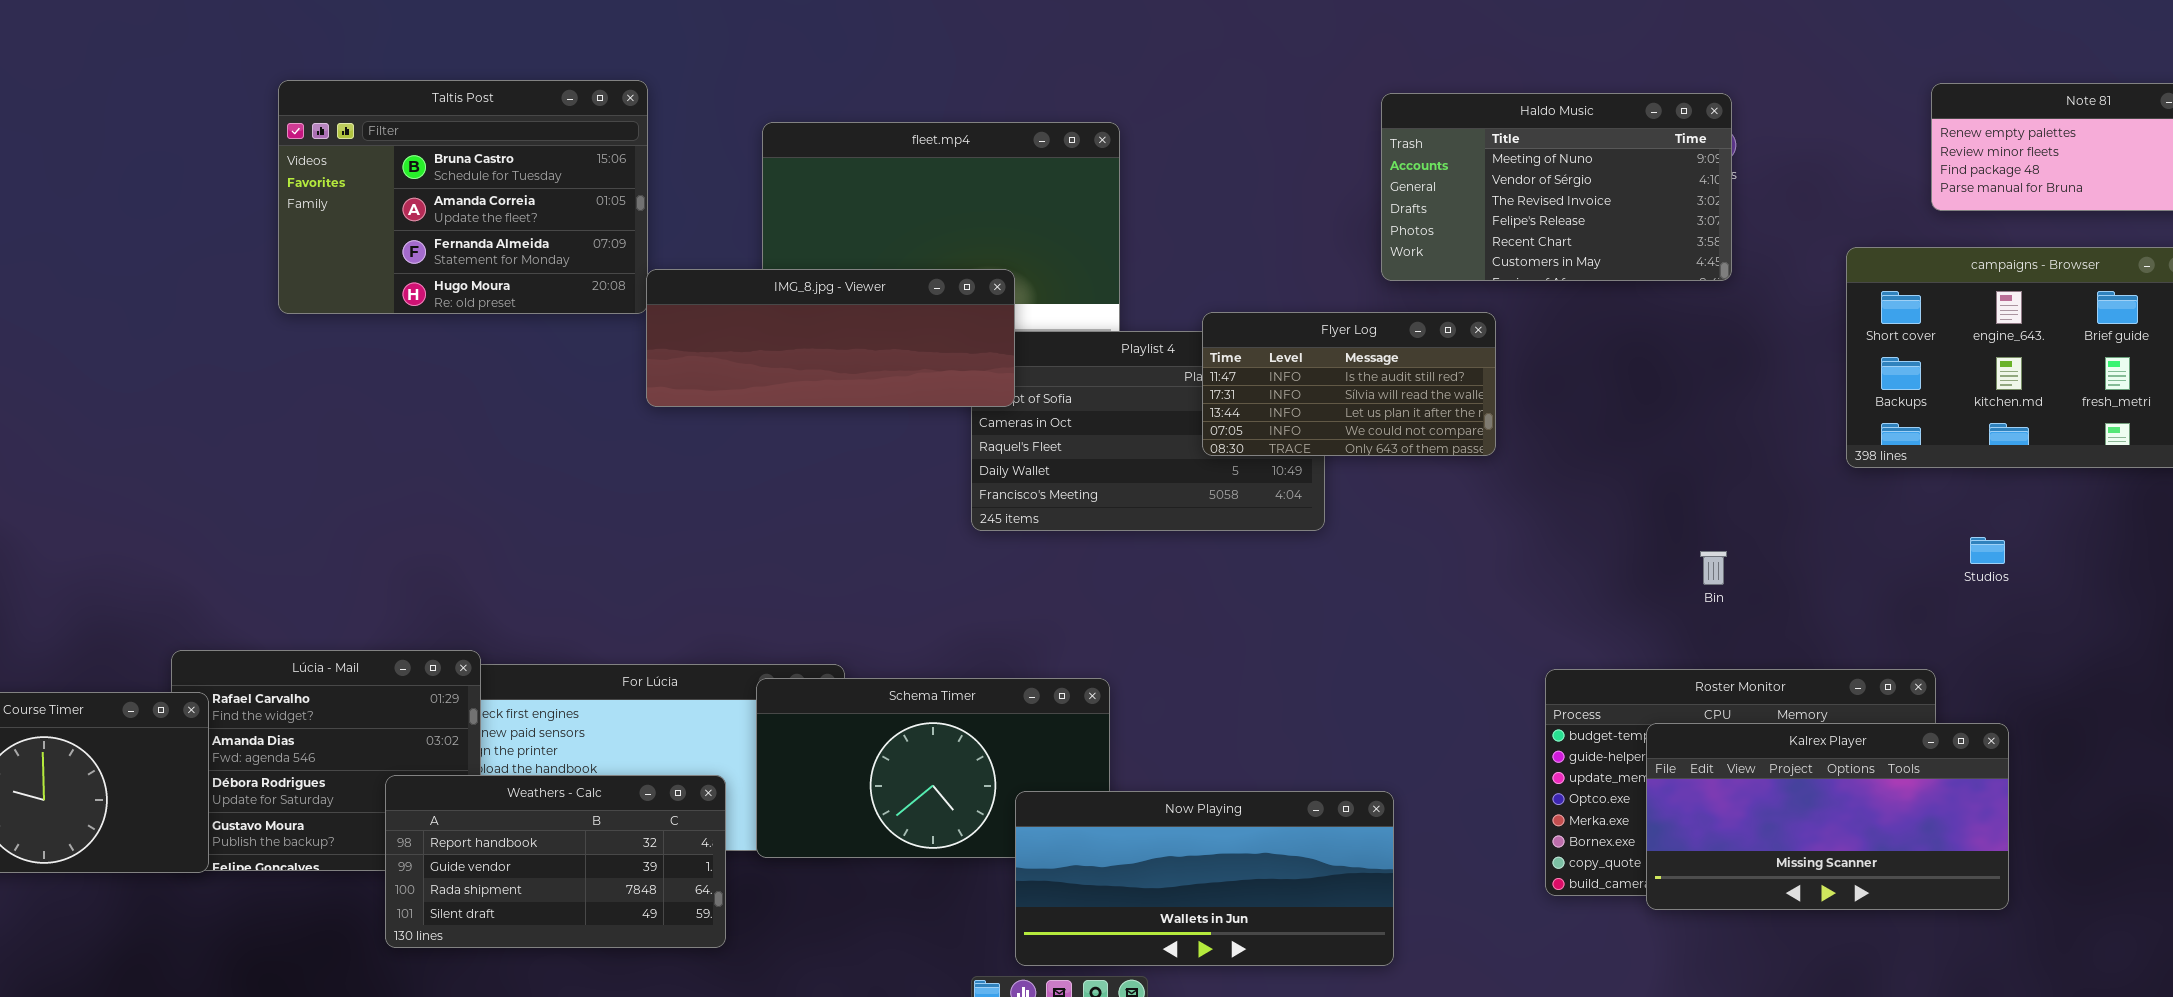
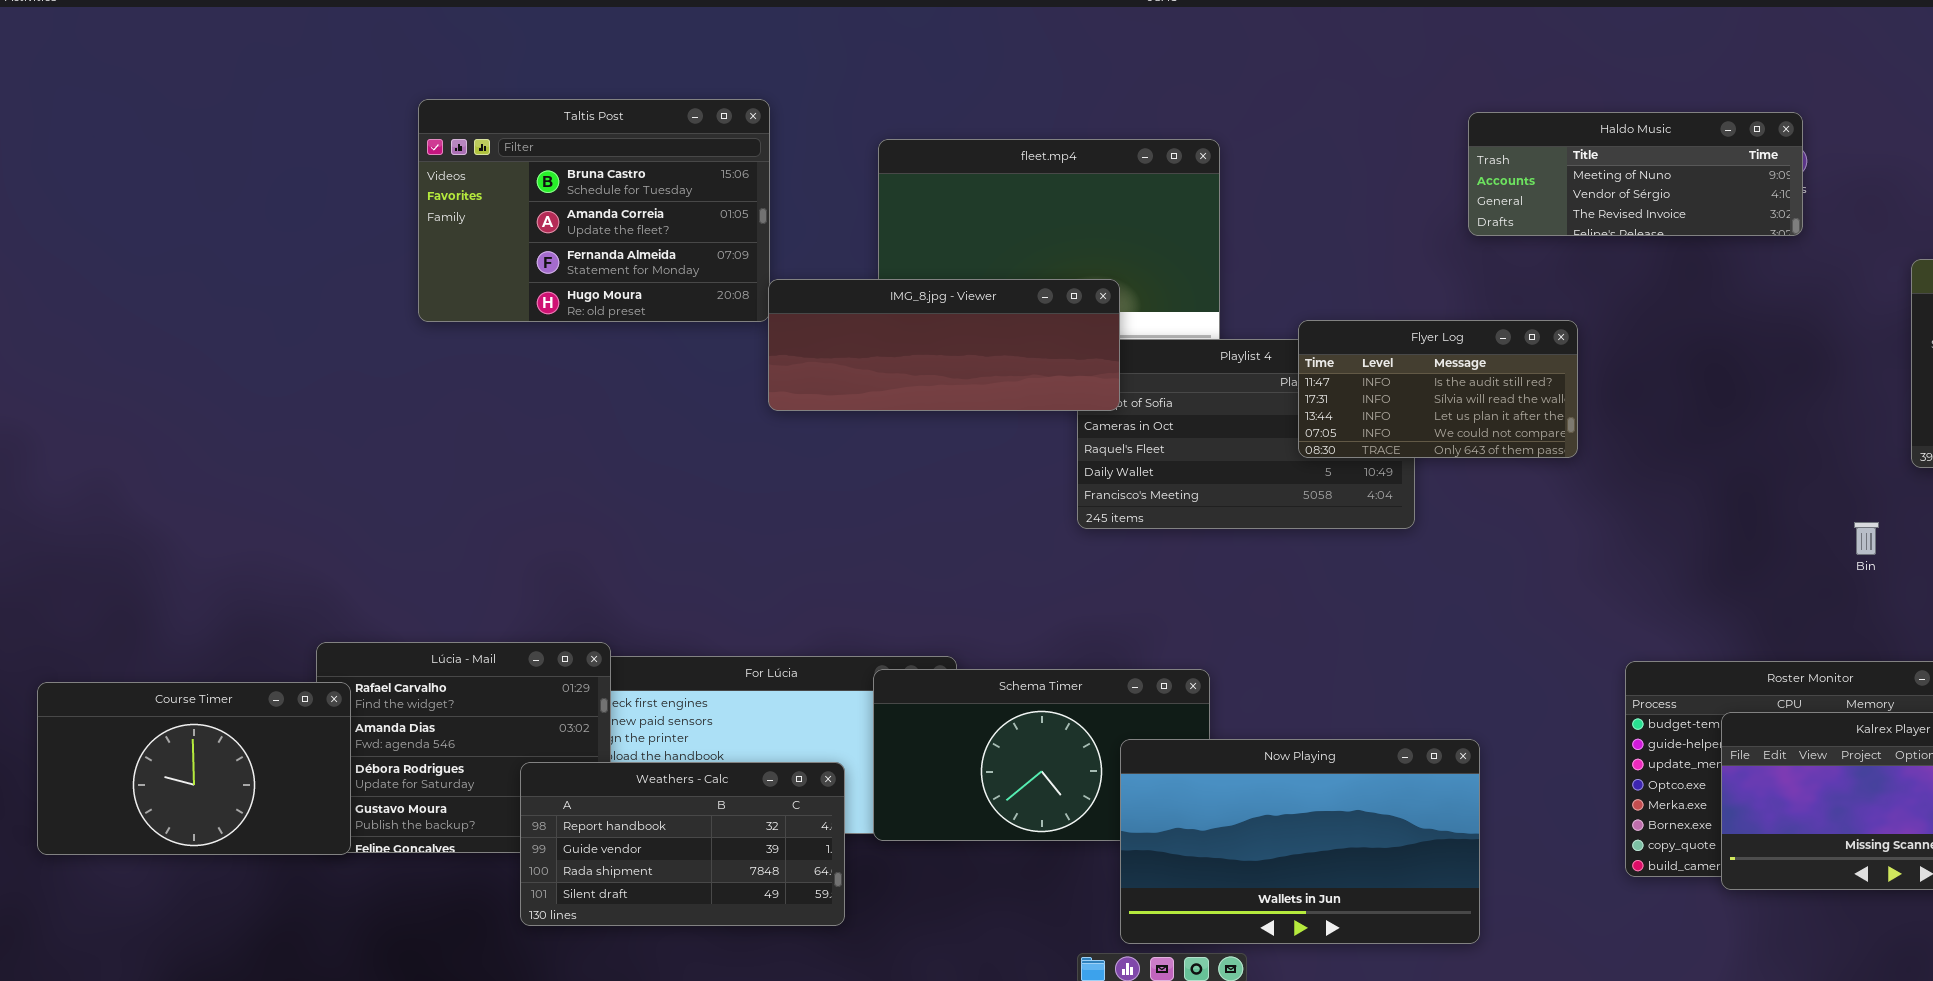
Haldo Music: [1381,93,1732,281] -> [1468,112,1803,236], resized
Bin: [1700,551,1727,585] -> [1854,522,1879,555], moved
Now Playing: [1015,791,1394,966] -> [1120,739,1480,944], resized

